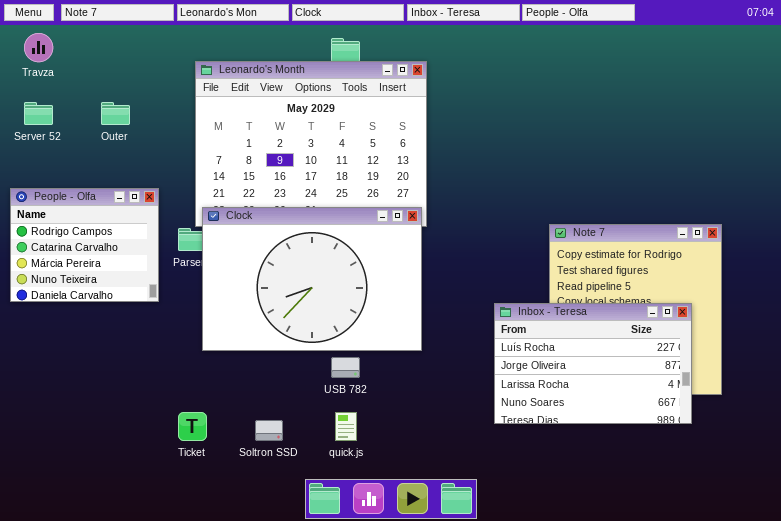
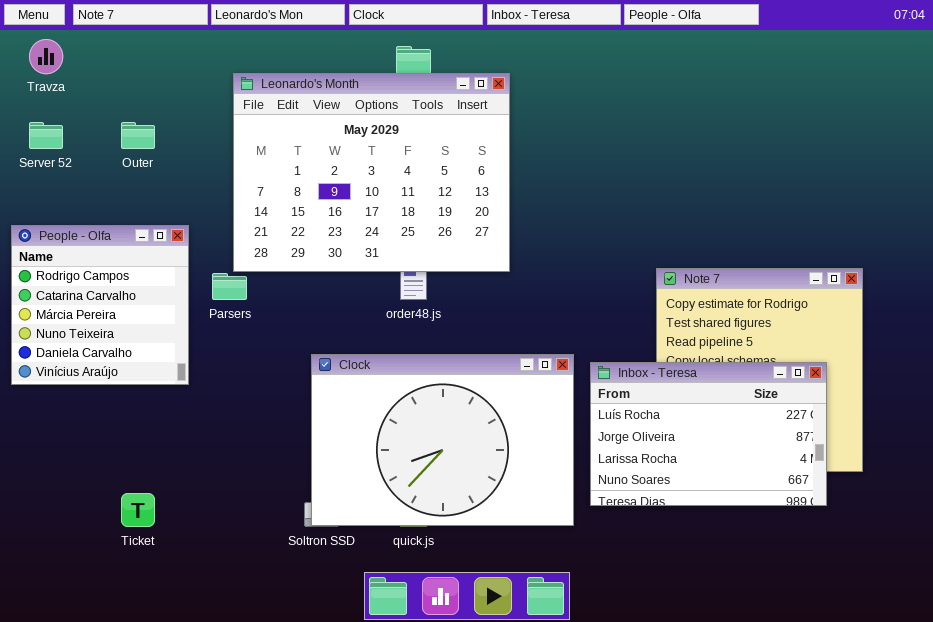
People - Olfa: [10,188,159,302] -> [11,225,189,385], resized
Clock: [202,207,422,351] -> [311,354,574,526], moved
Ticket: [178,412,207,441] -> [121,493,155,527], moved

